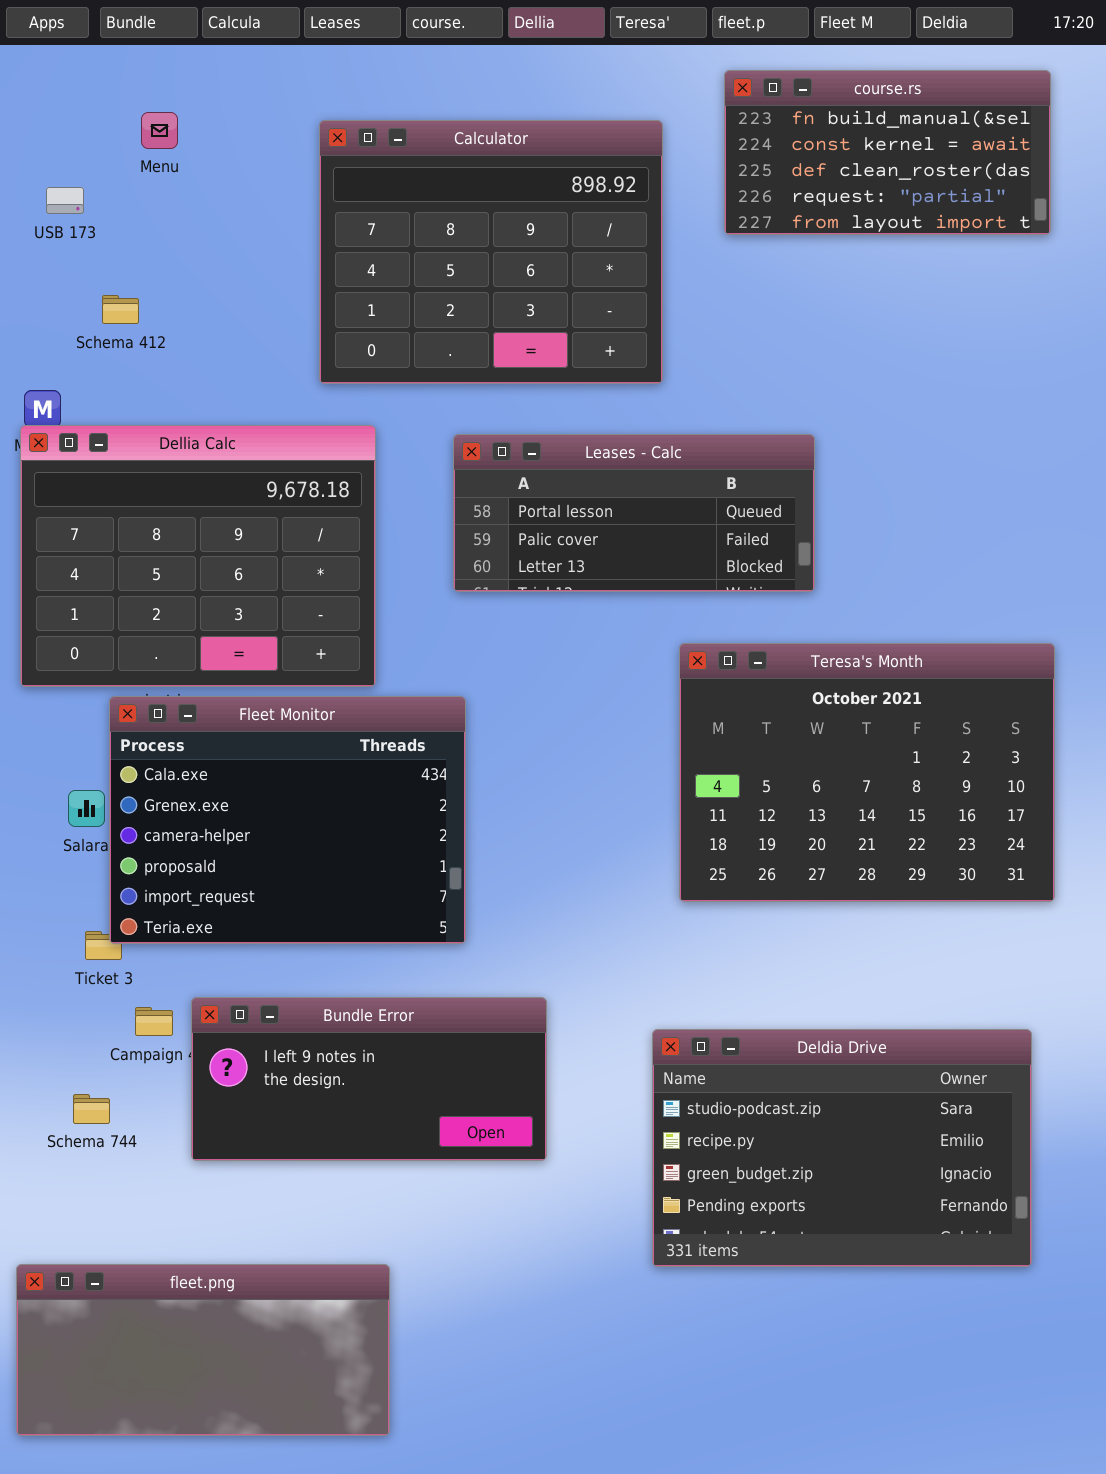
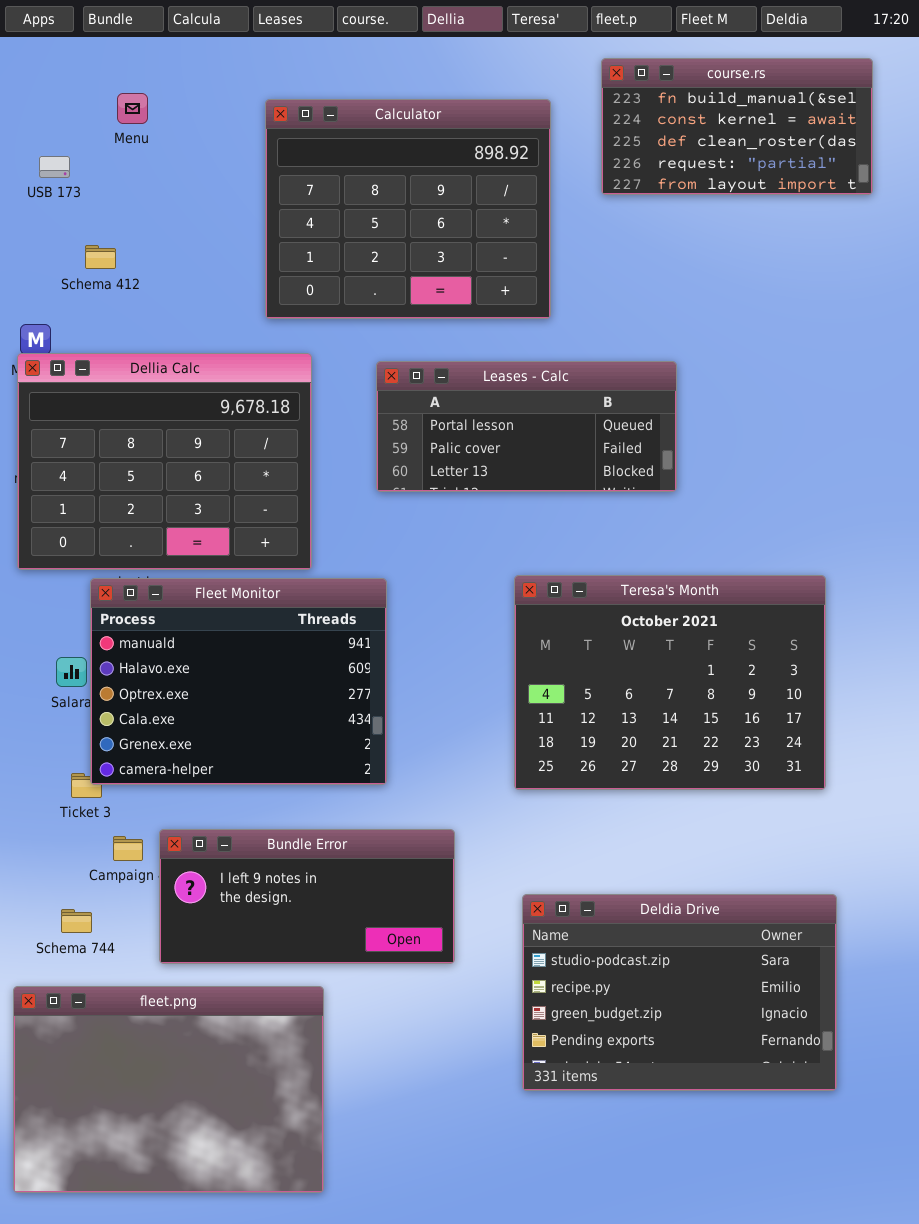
Teresa's Month: [679,643,1055,902] -> [514,575,826,790], moved
Fleet Monitor: [109,696,466,944] -> [90,578,387,785], scrolled up 3 rows
Deldia Drive: [652,1029,1032,1267] -> [522,894,837,1091], moved
fleet.png: [16,1264,390,1436] -> [13,986,324,1193], resized

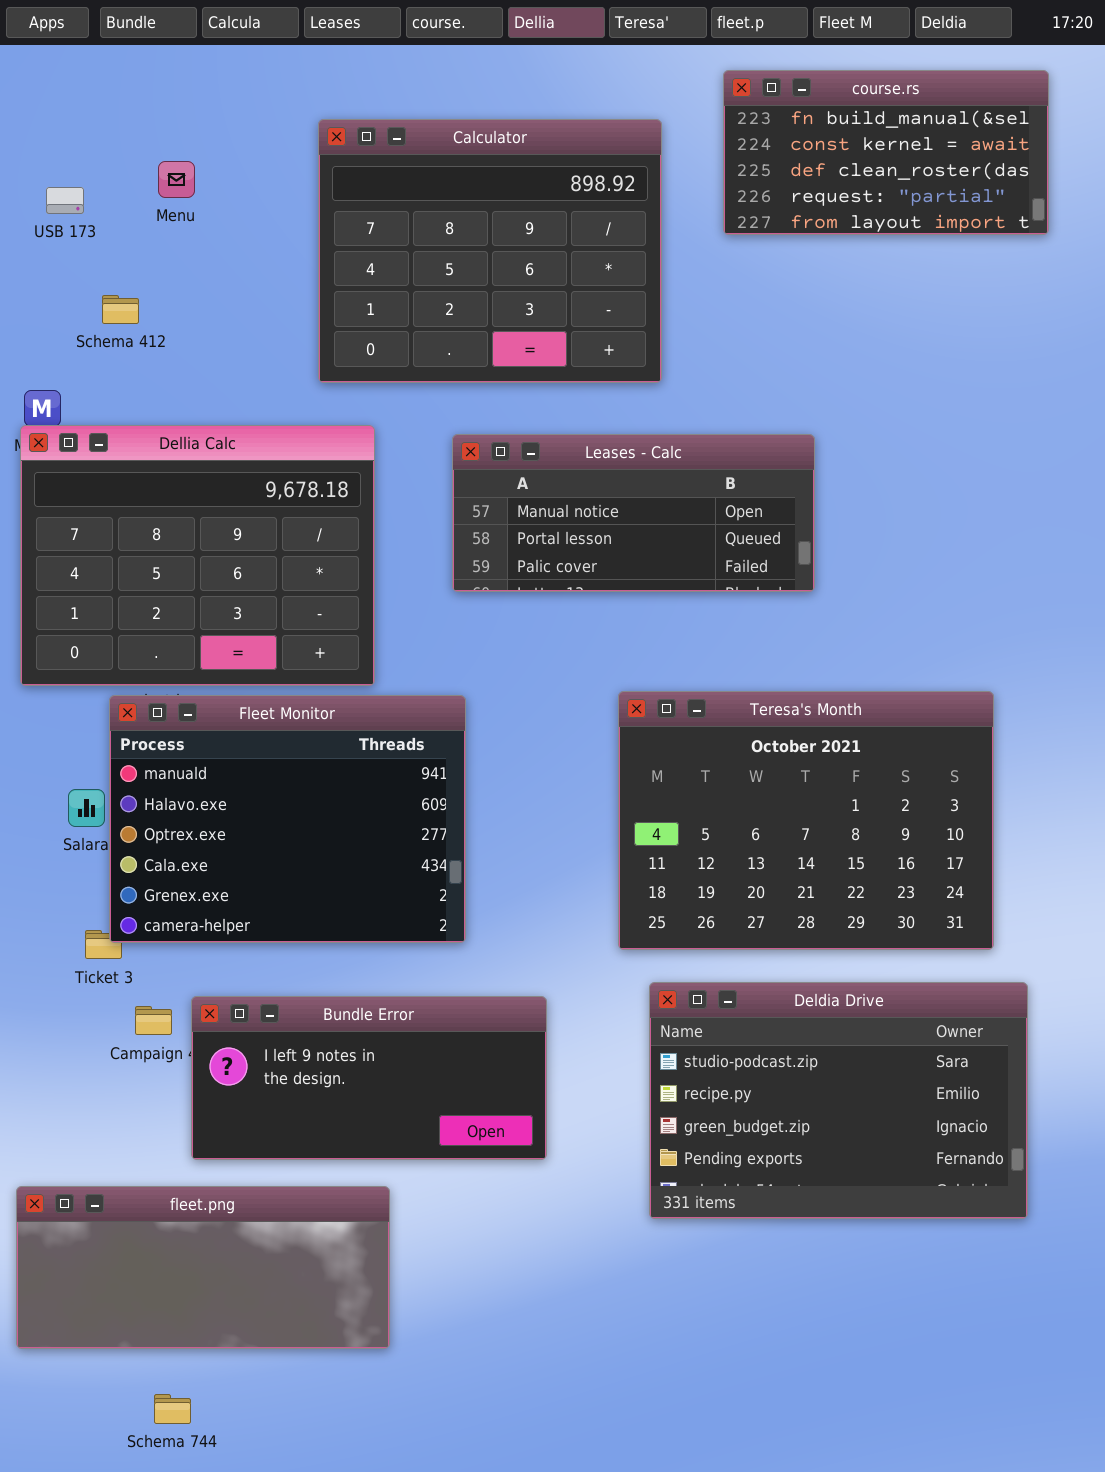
Menu: [117,93,148,124] -> [158,161,195,198], moved
Leases - Calc: [376,361,677,492] -> [452,434,815,592], scrolled up 1 row
Deldia Drive: [522,894,837,1091] -> [649,982,1028,1219], moved
Schema 744: [61,909,92,933] -> [154,1394,191,1424], moved
fleet.png: [13,986,324,1193] -> [16,1186,390,1349], resized

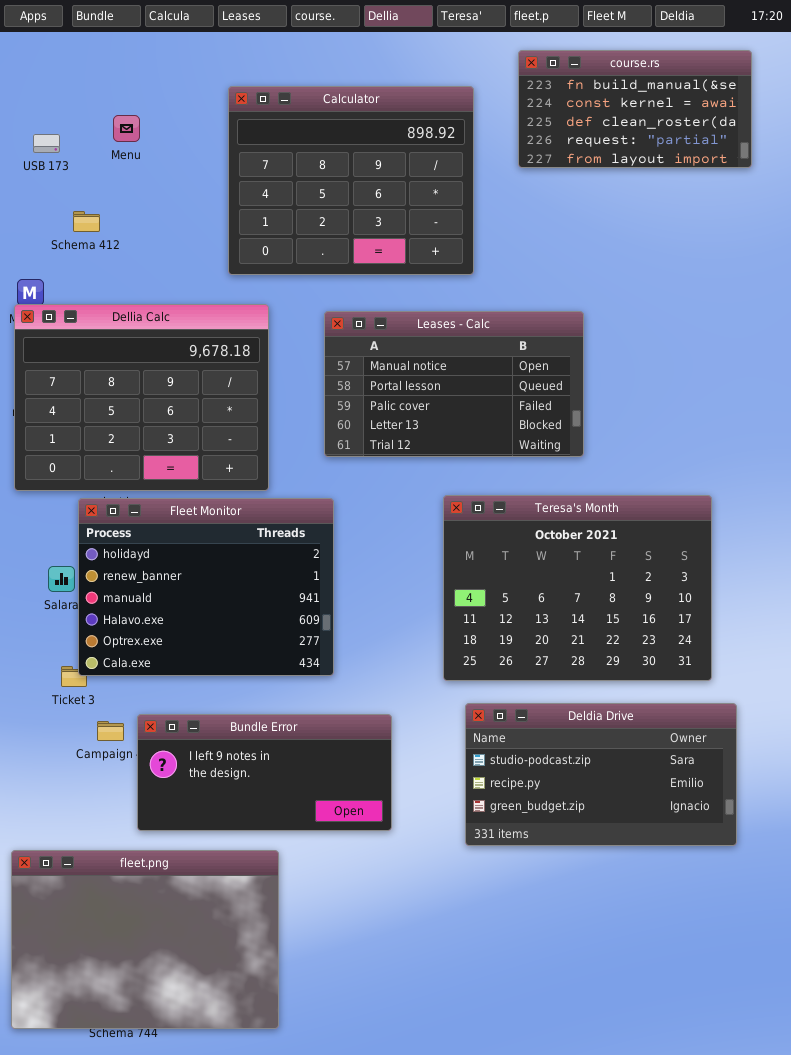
Leases - Calc: [452,434,815,592] -> [324,311,584,457], resized
Fleet Monitor: [109,695,466,943] -> [78,498,334,676], scrolled up 2 rows
Deldia Drive: [649,982,1028,1219] -> [465,703,737,846], resized
fleet.png: [16,1186,390,1349] -> [11,850,279,1029], resized

